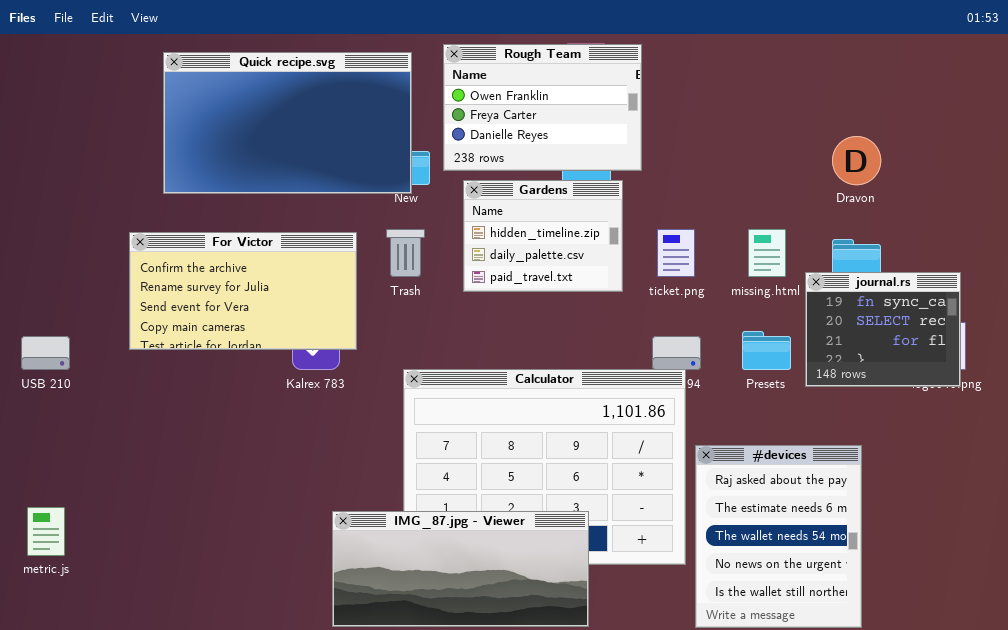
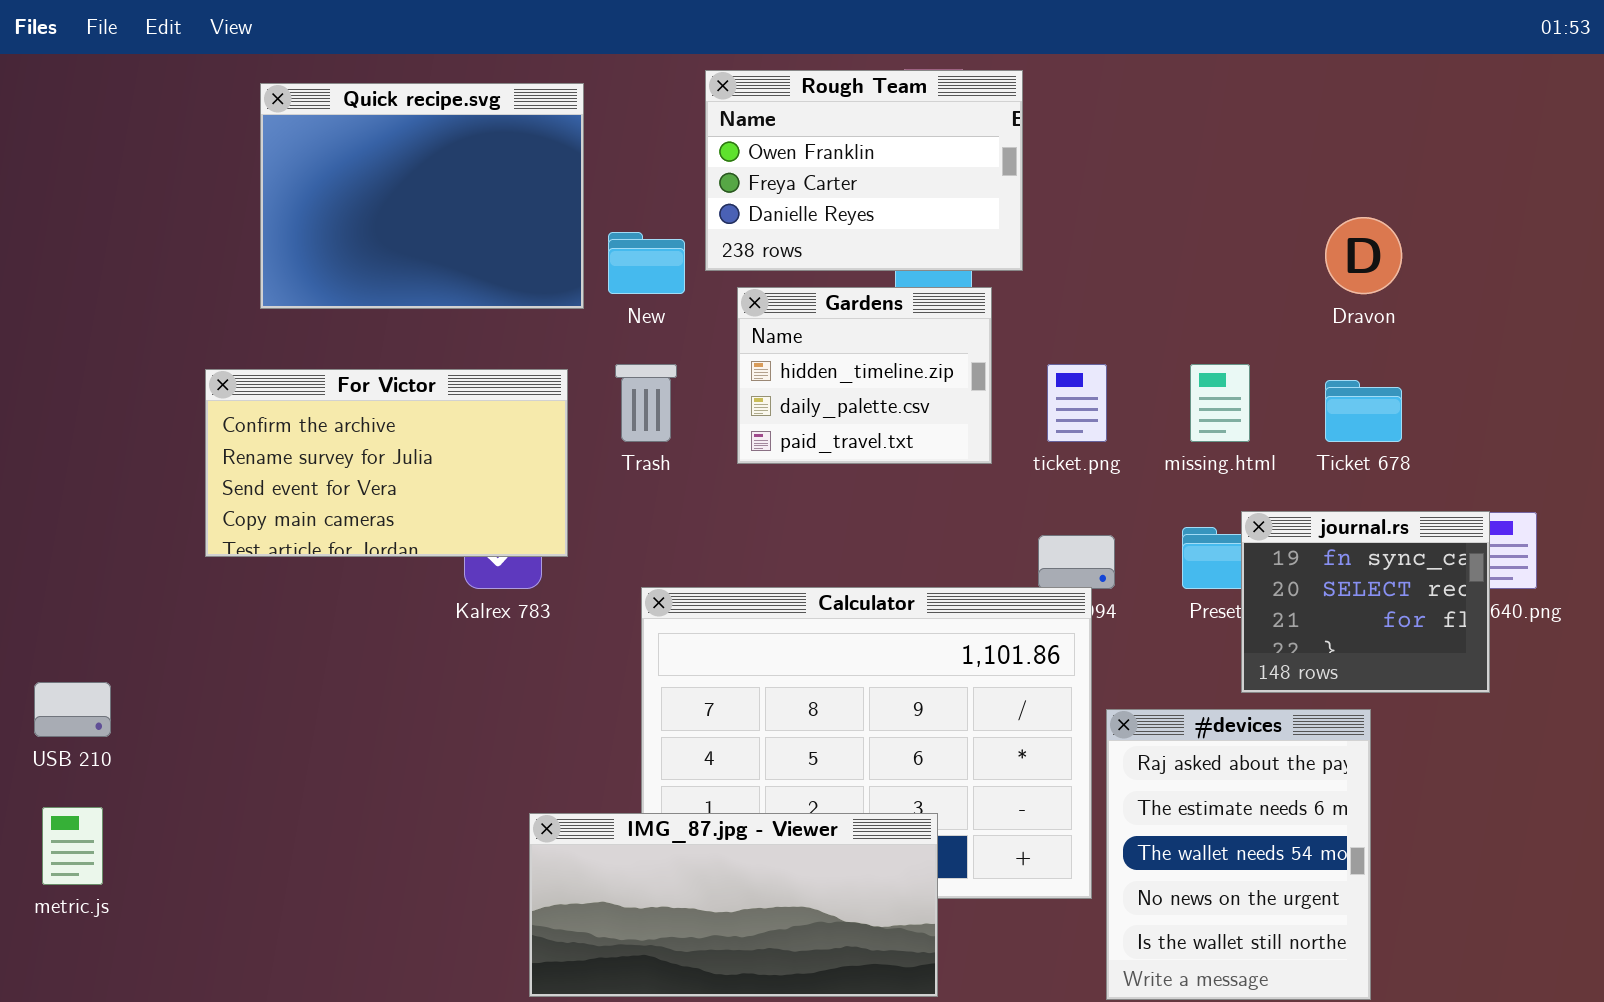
Quick recipe.svg: [163,52,412,194] -> [260,83,584,309], resized
journal.rs: [805,272,961,387] -> [1241,511,1490,693], moved
USB 210: [21,336,70,370] -> [34,682,111,737], moved

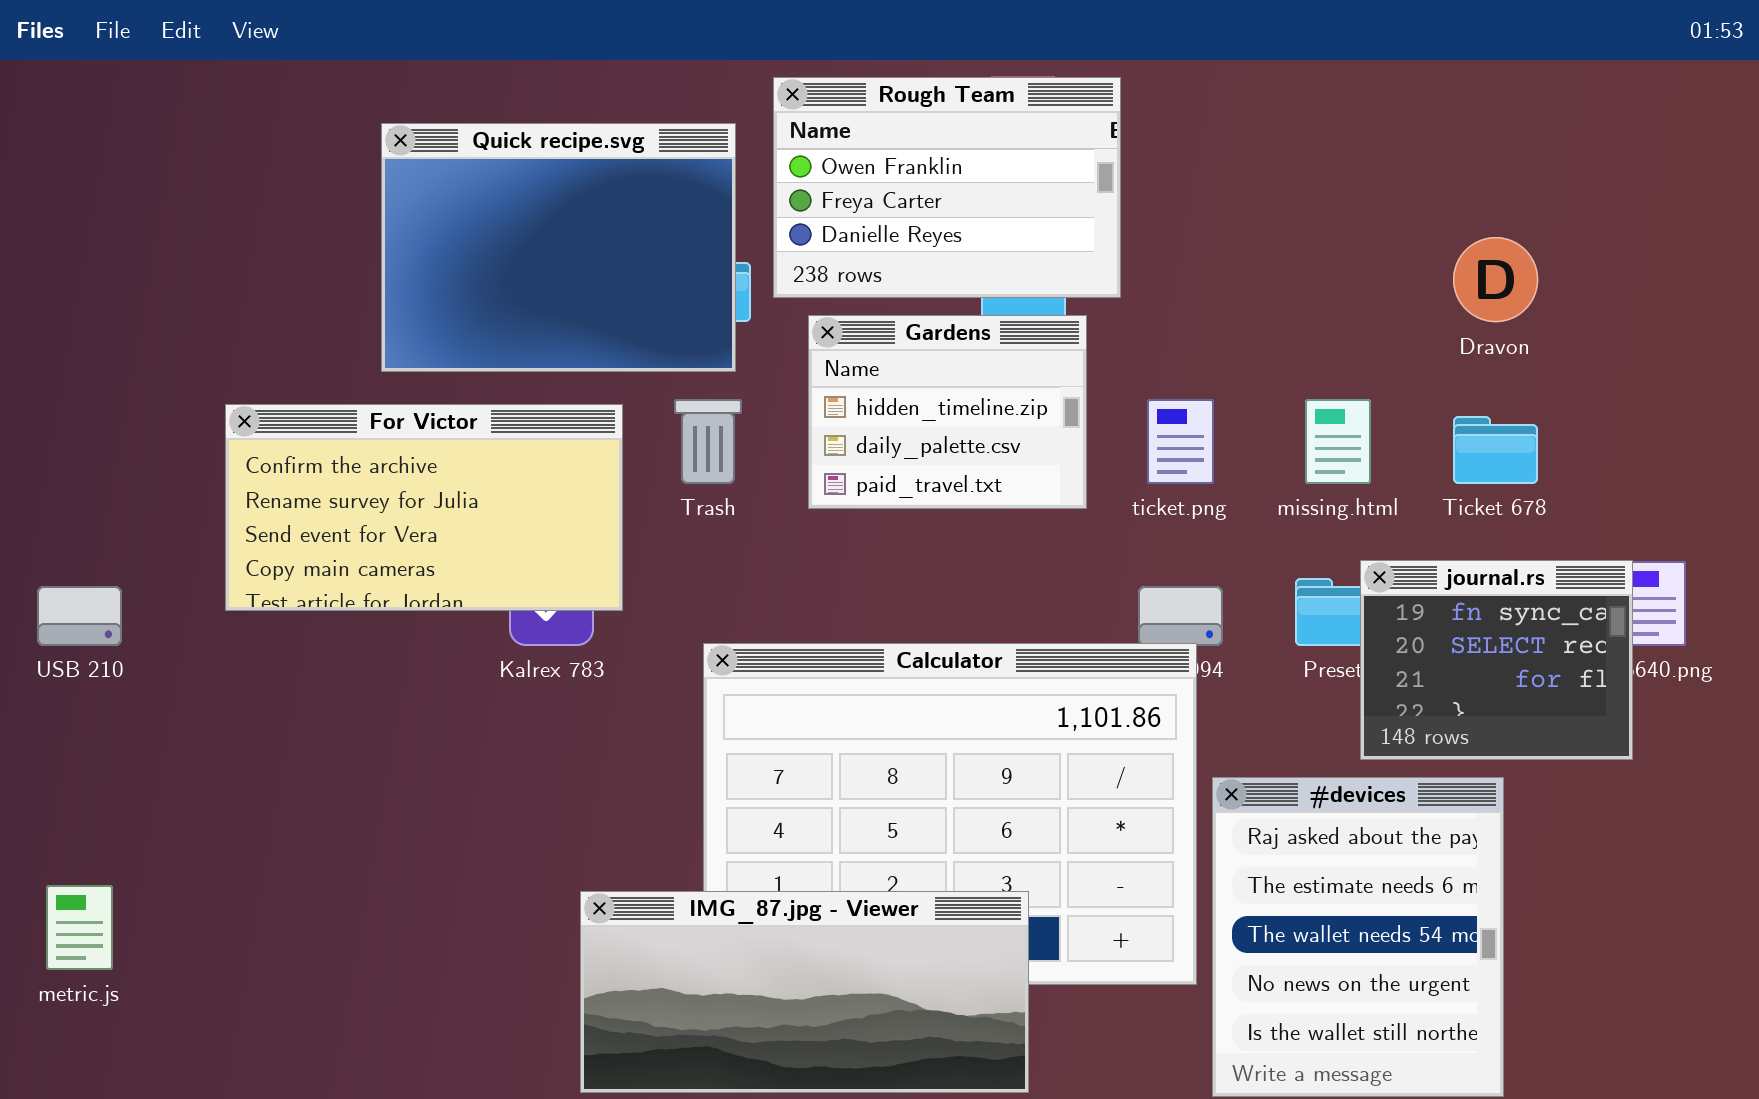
Quick recipe.svg: [260,83,584,309] -> [381,123,736,372], moved
USB 210: [34,682,111,737] -> [37,586,122,646], moved

